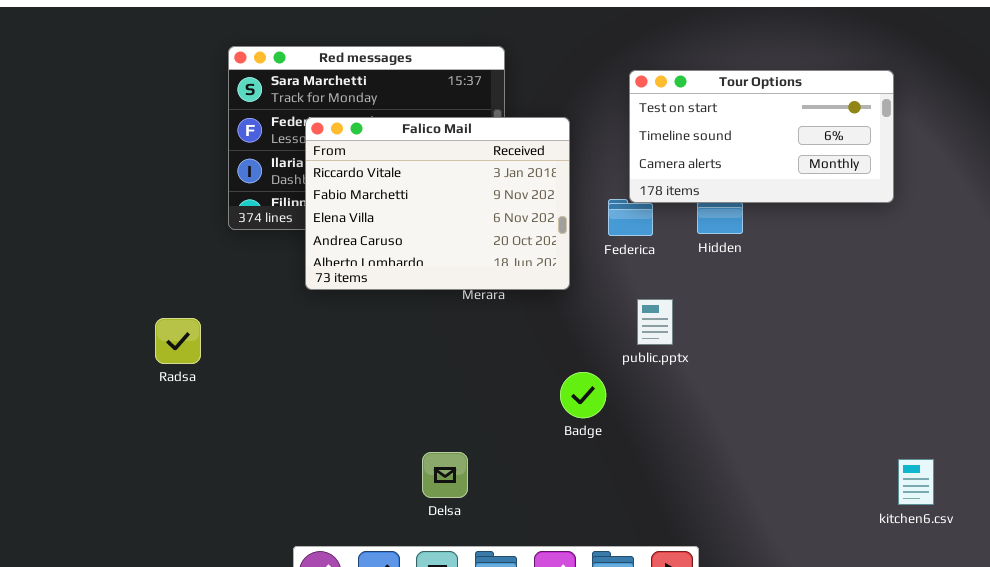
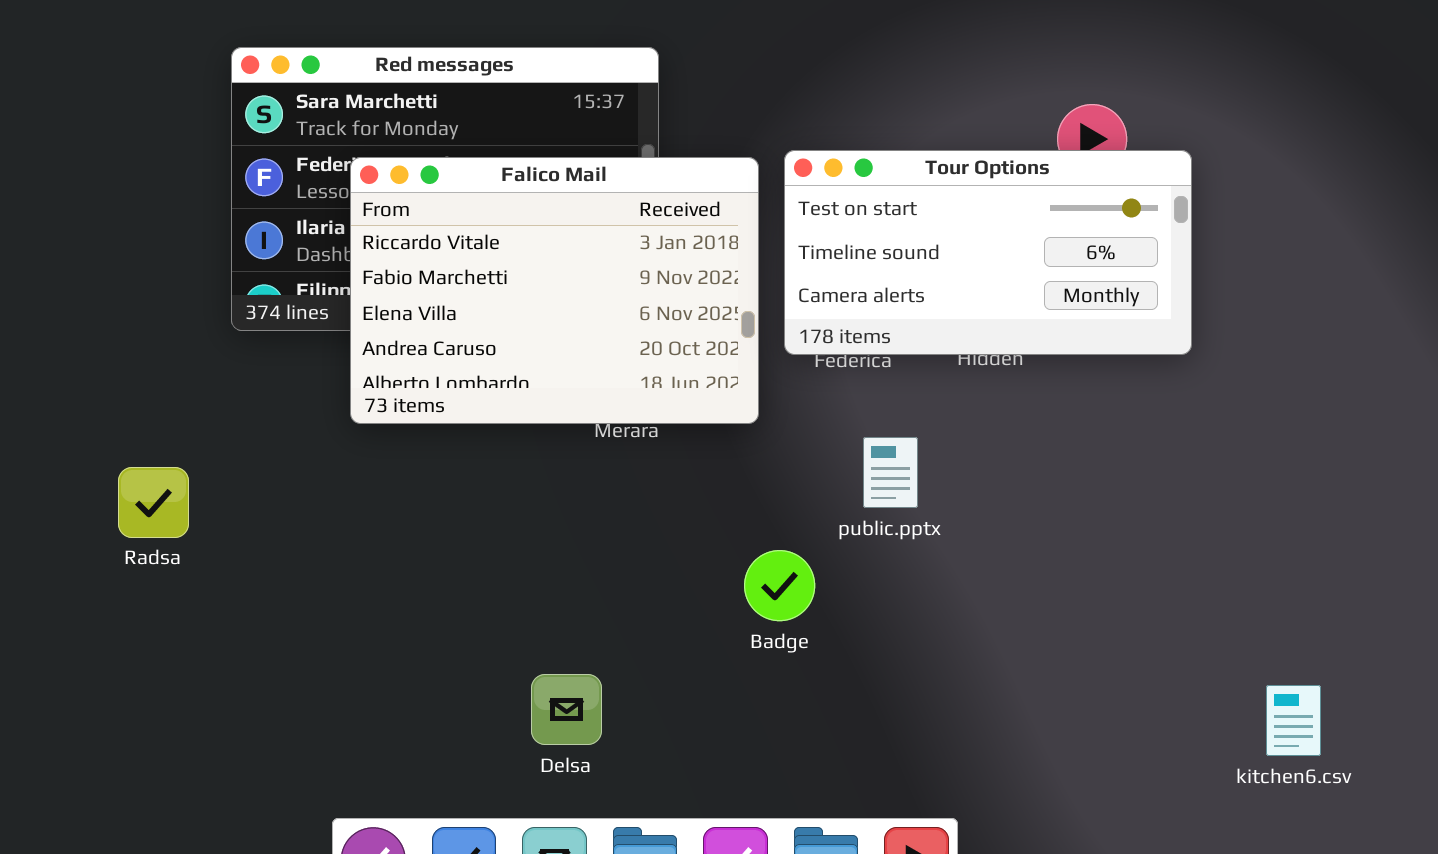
Tour Options: [629,70,894,203] -> [784,150,1192,355], moved

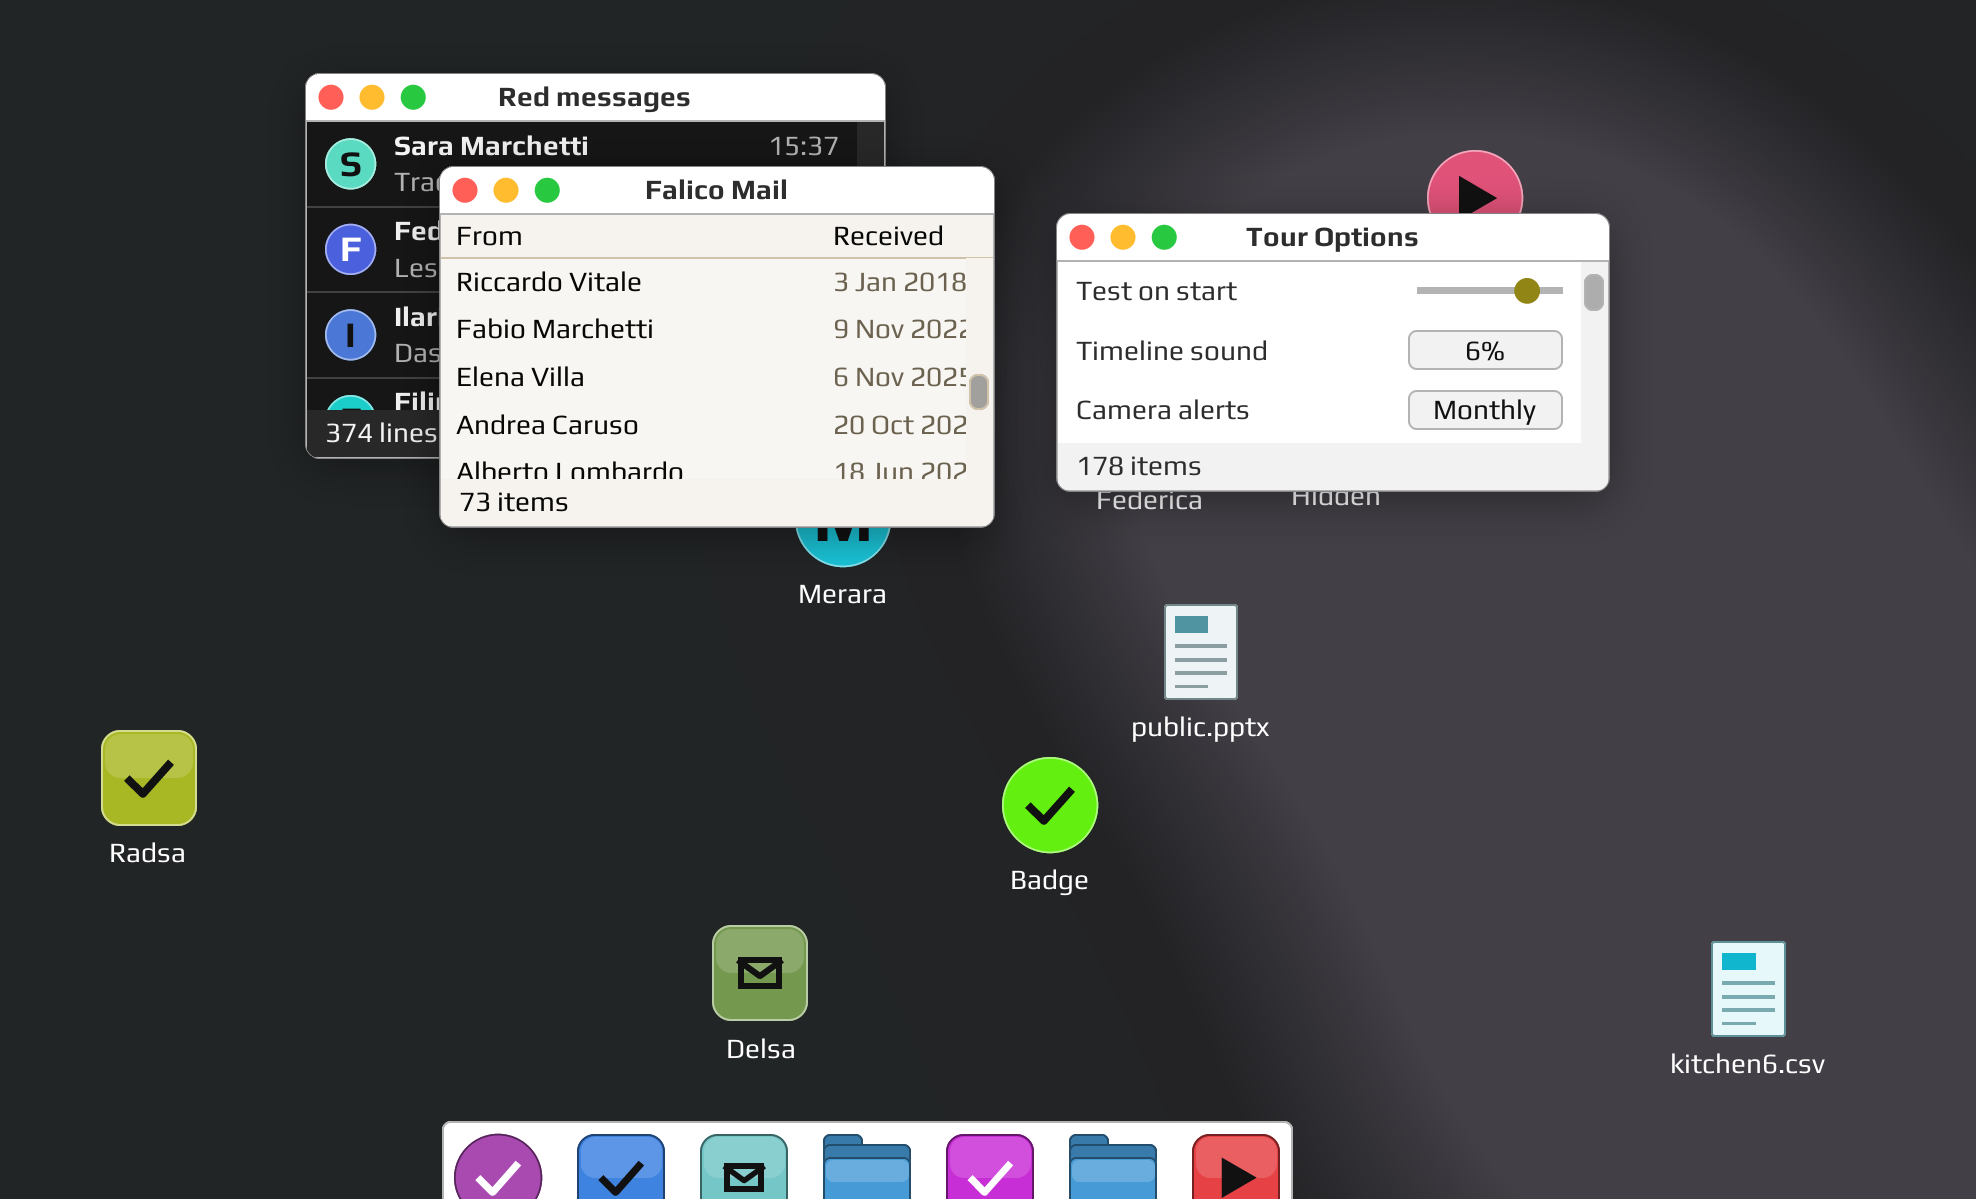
Falico Mail: [350,157,759,424] -> [439,166,995,528], moved
Radsa: [118,467,189,538] -> [101,730,197,826], moved

